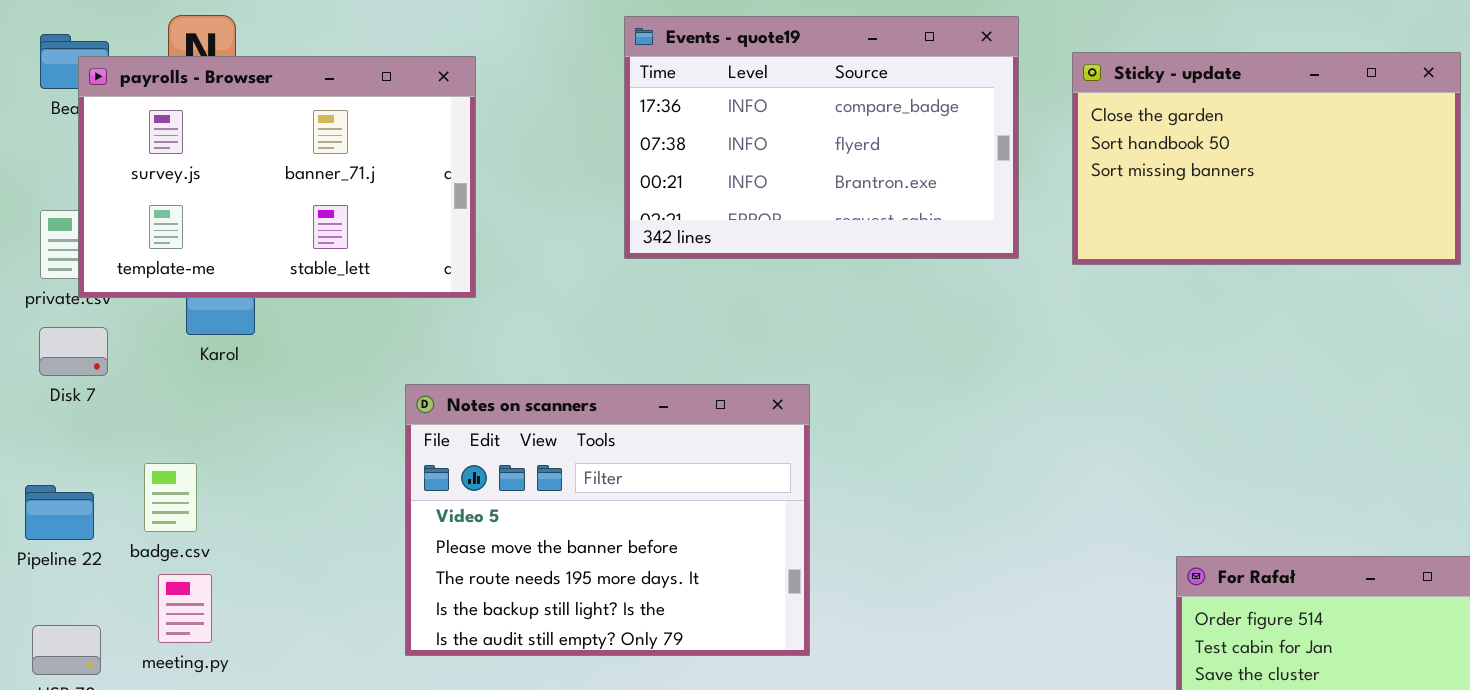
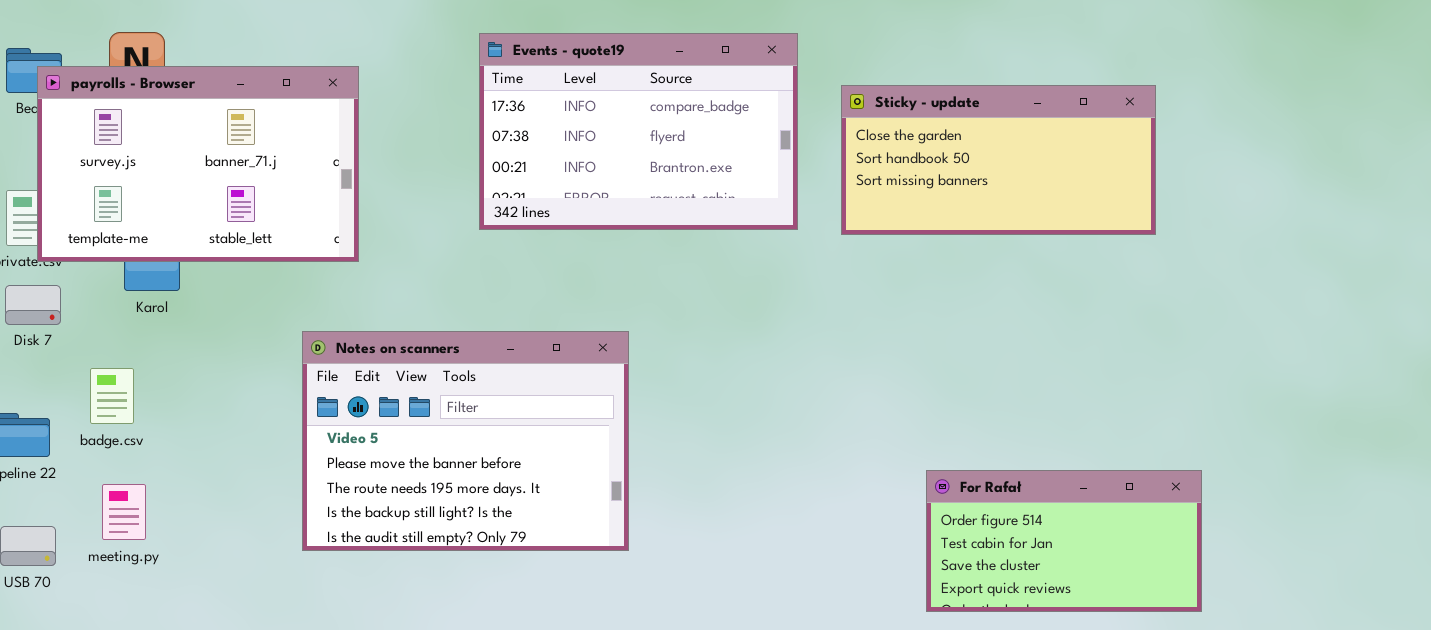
Sticky - update: [1072,52,1461,265] -> [841,85,1156,235], resized
badge.csv: [144,463,197,532] -> [90,368,134,424], moved

